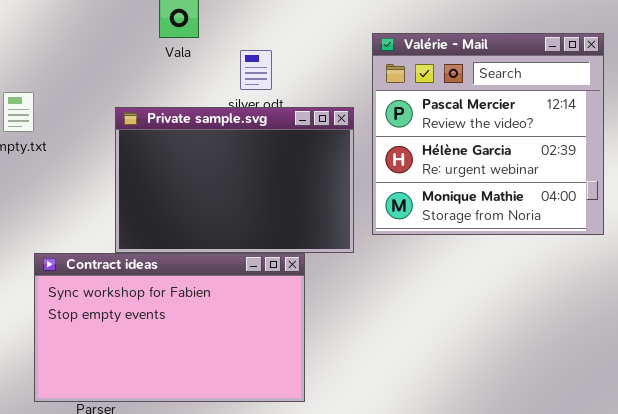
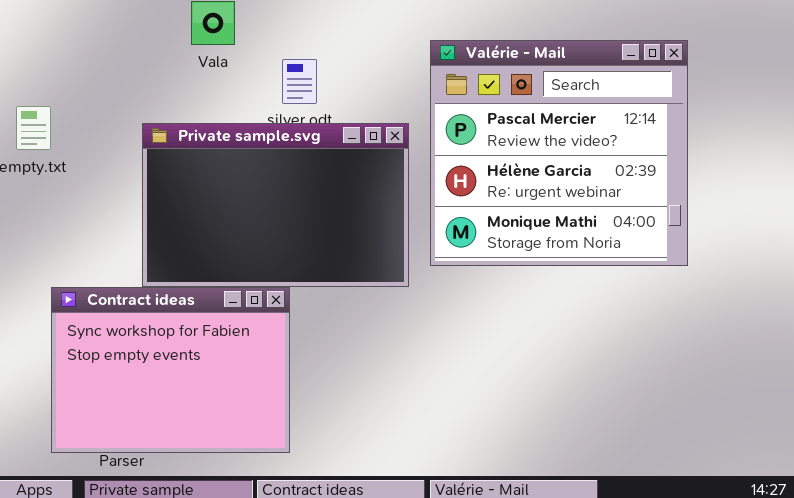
Contract ideas: [34,253,305,402] -> [51,287,290,453], resized

